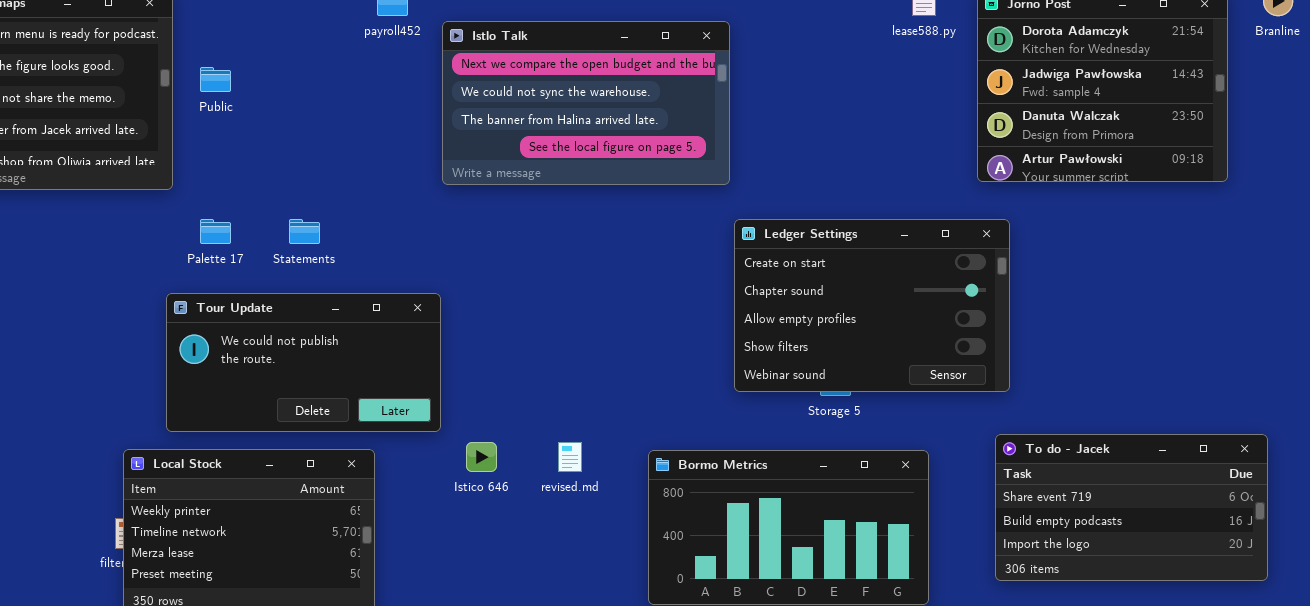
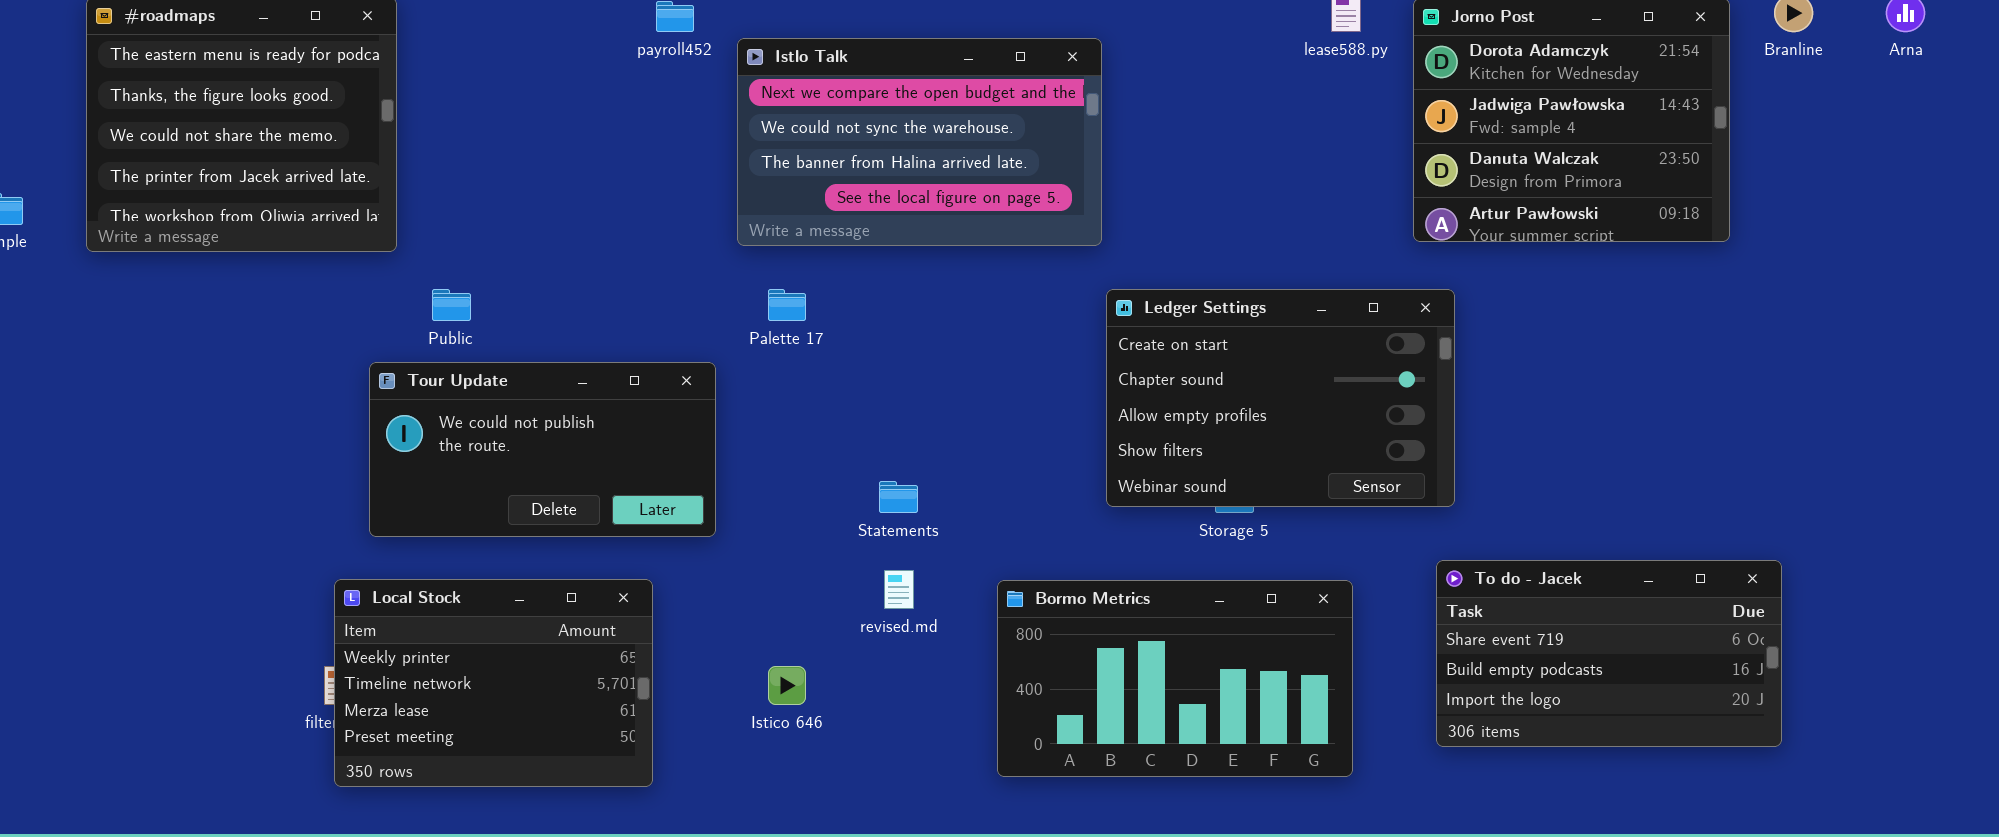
Public: [200,67,231,92] -> [432,289,471,321], moved
Palette 17: [200,219,231,244] -> [768,289,806,321], moved
Statements: [289,219,320,244] -> [879,481,918,513], moved
Tour Update: [166,293,441,432] -> [369,362,716,537], moved
Istico 646: [466,442,497,472] -> [768,666,806,705], moved

